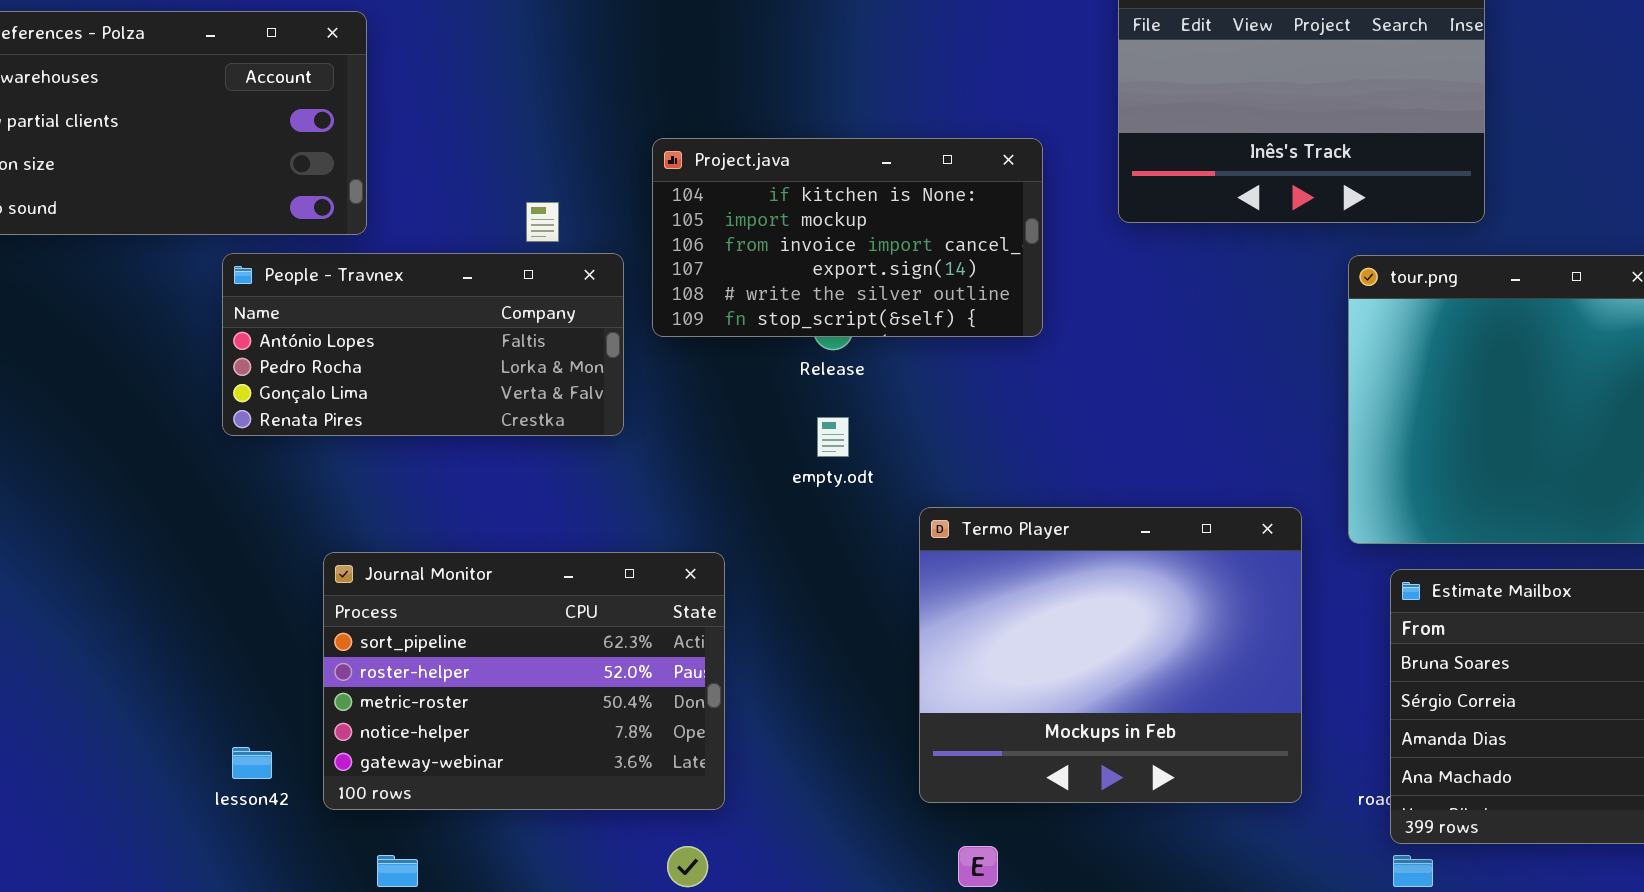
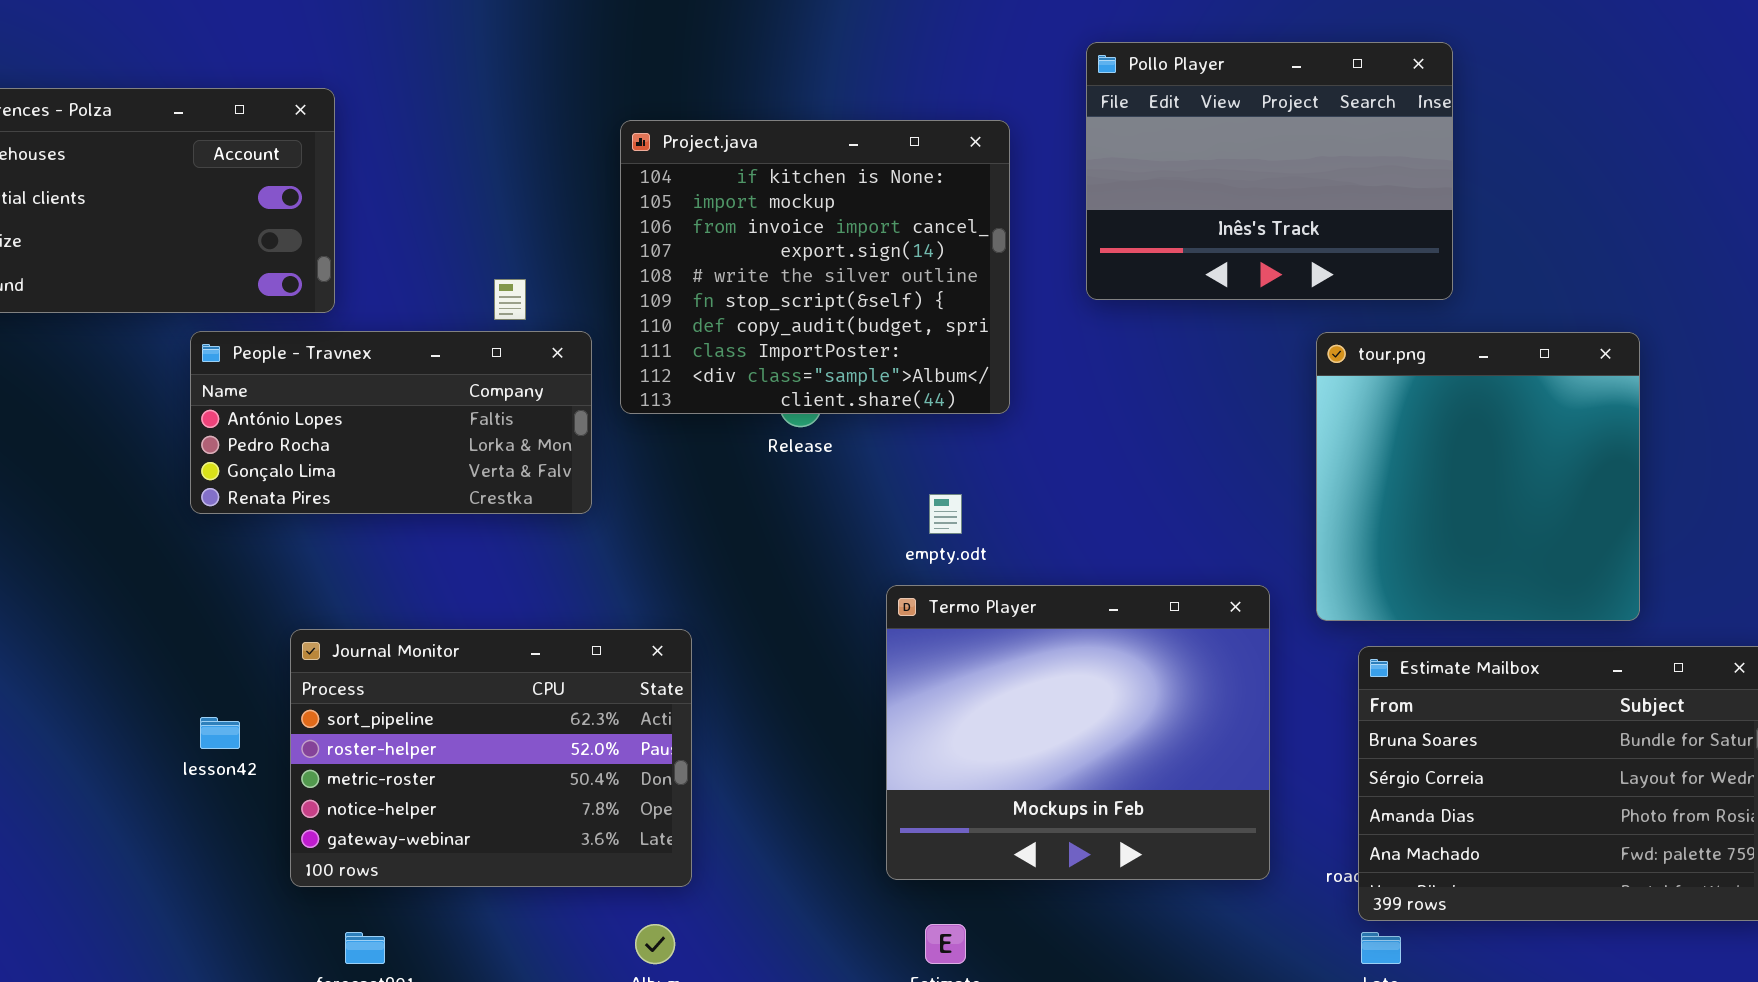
Project.java: [652,138,1043,337] -> [620,120,1010,414], resized
empty.odt: [817,417,849,457] -> [929,494,962,534], moved
lesson42: [232,747,272,779] -> [200,717,240,749], moved

